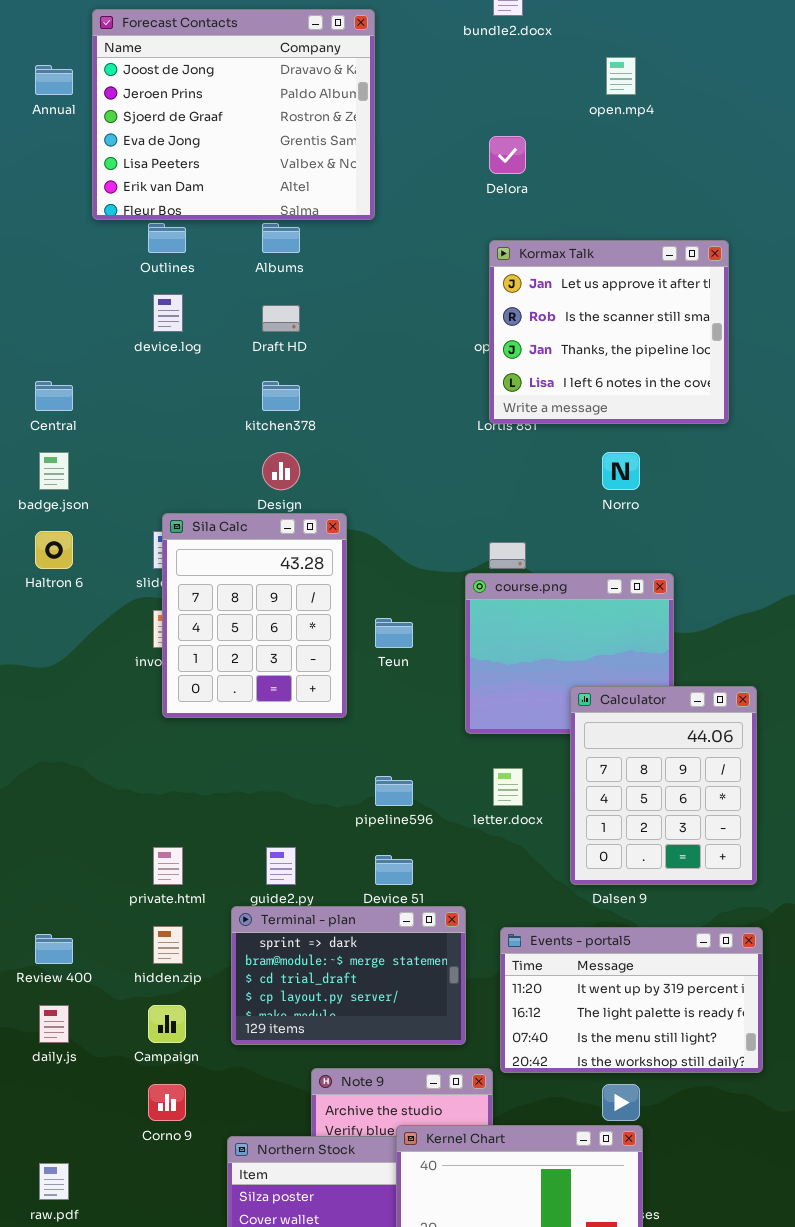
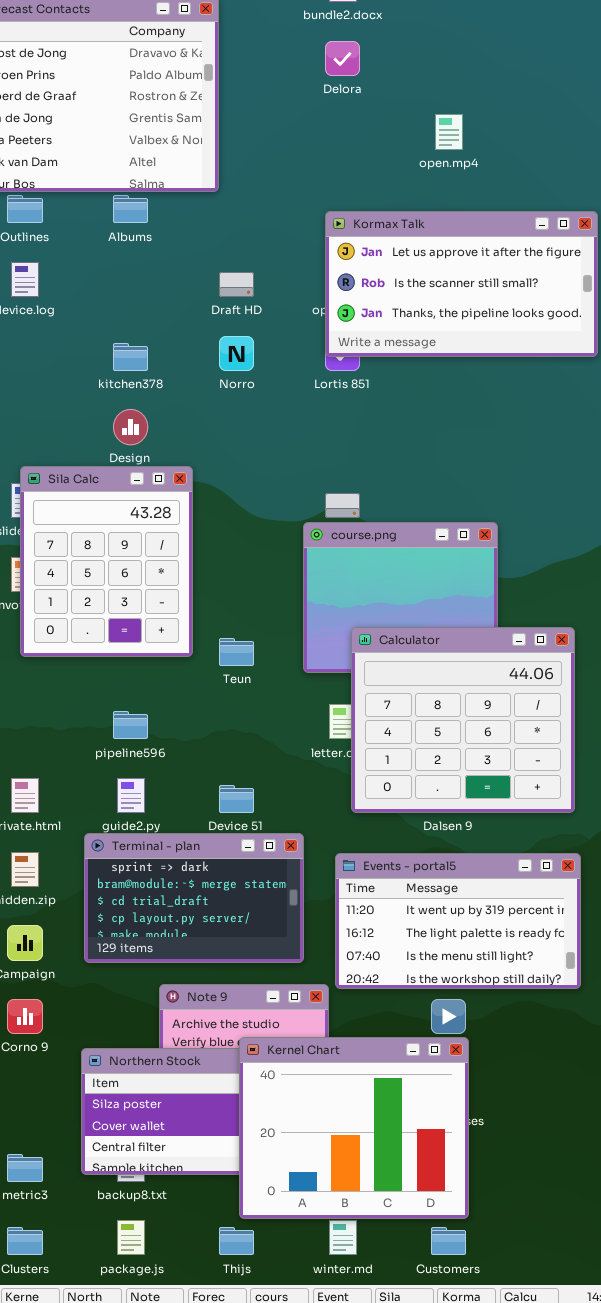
open.mp4: [606,57,636,95] -> [435,114,463,150], moved
Delora: [489,136,526,174] -> [325,41,360,76], moved
Kormax Talk: [489,240,729,424] -> [325,211,598,357], resized
Draft HD: [262,305,300,332] -> [219,272,254,297], moved
Norro: [602,452,640,490] -> [219,336,254,371], moved
Teun: [375,618,413,648] -> [219,638,254,666], moved
Calculator: [570,686,757,885] -> [351,627,575,813], resized
pipeline596: [375,776,413,806] -> [113,711,148,739], moved

